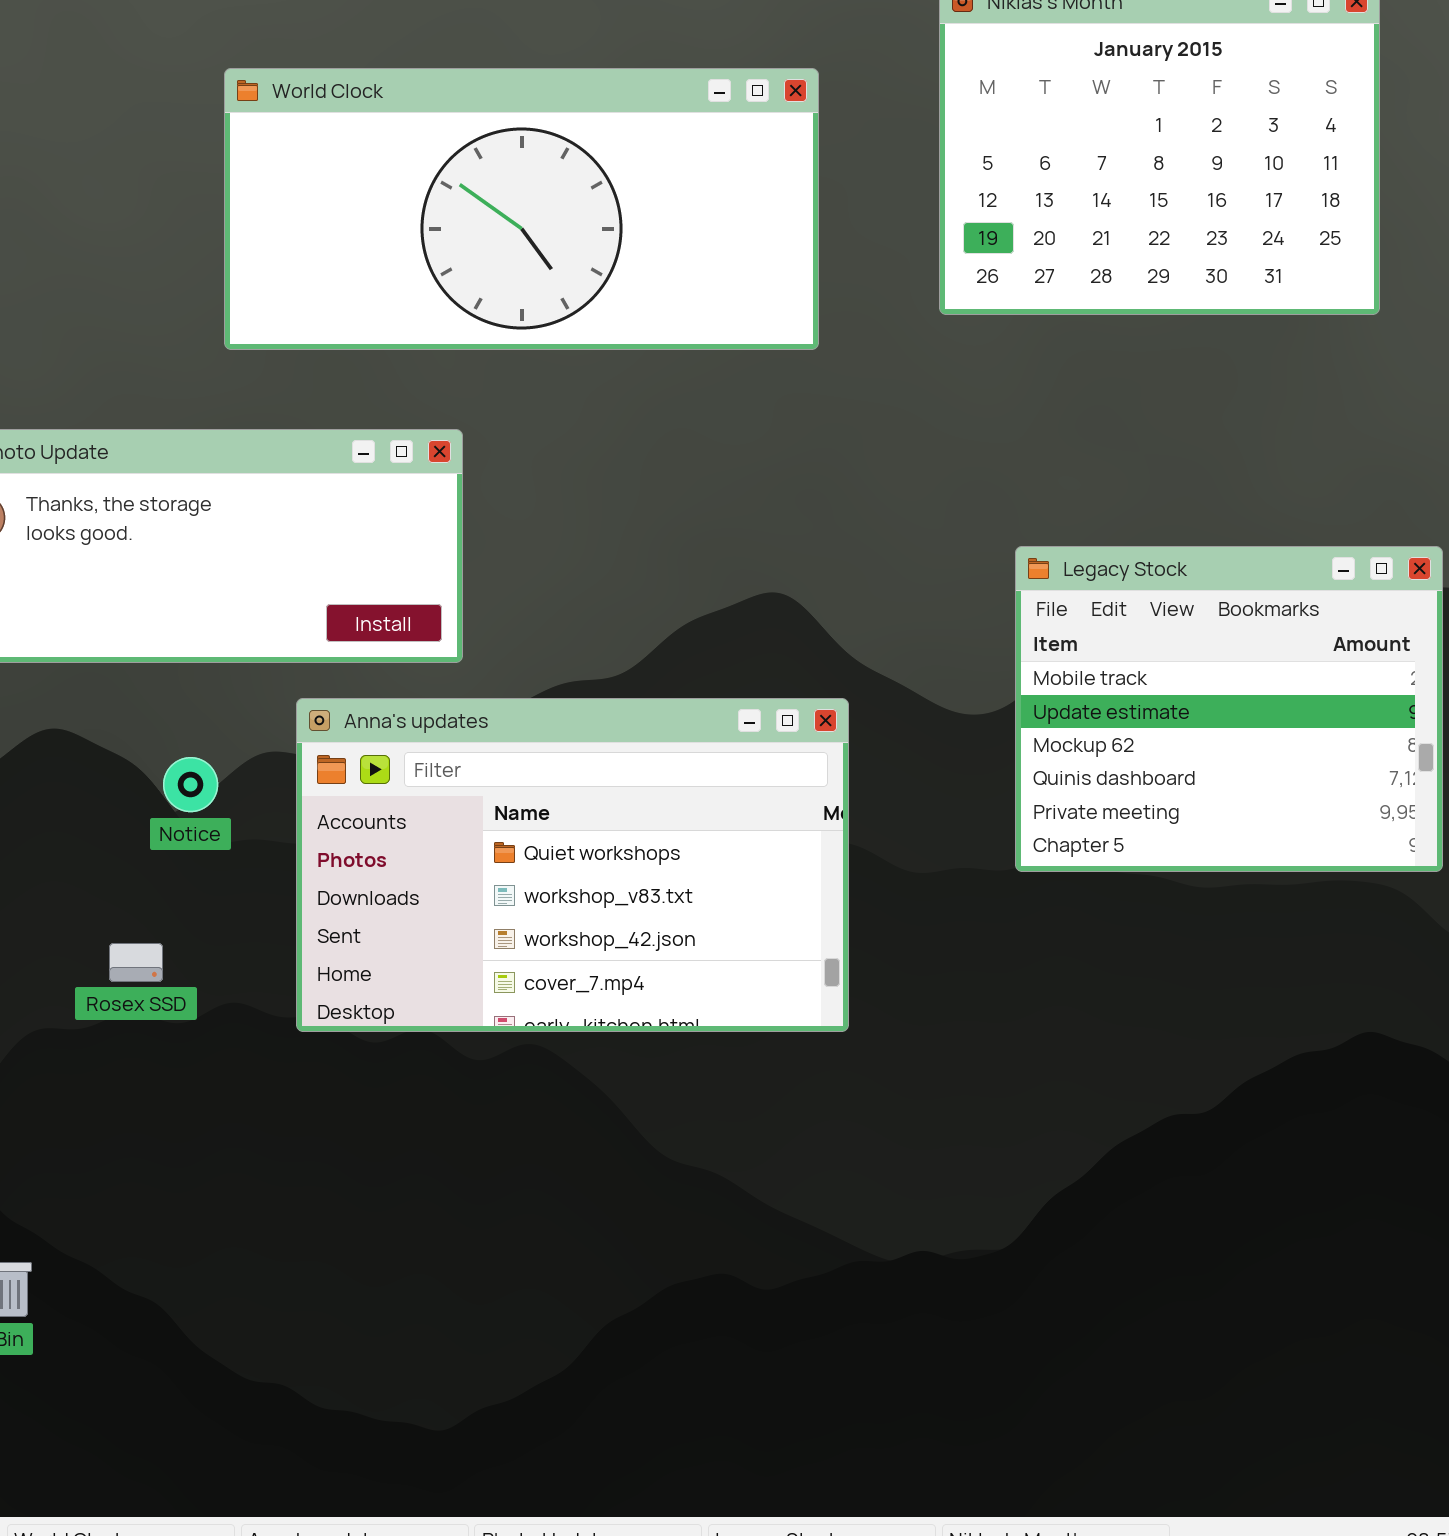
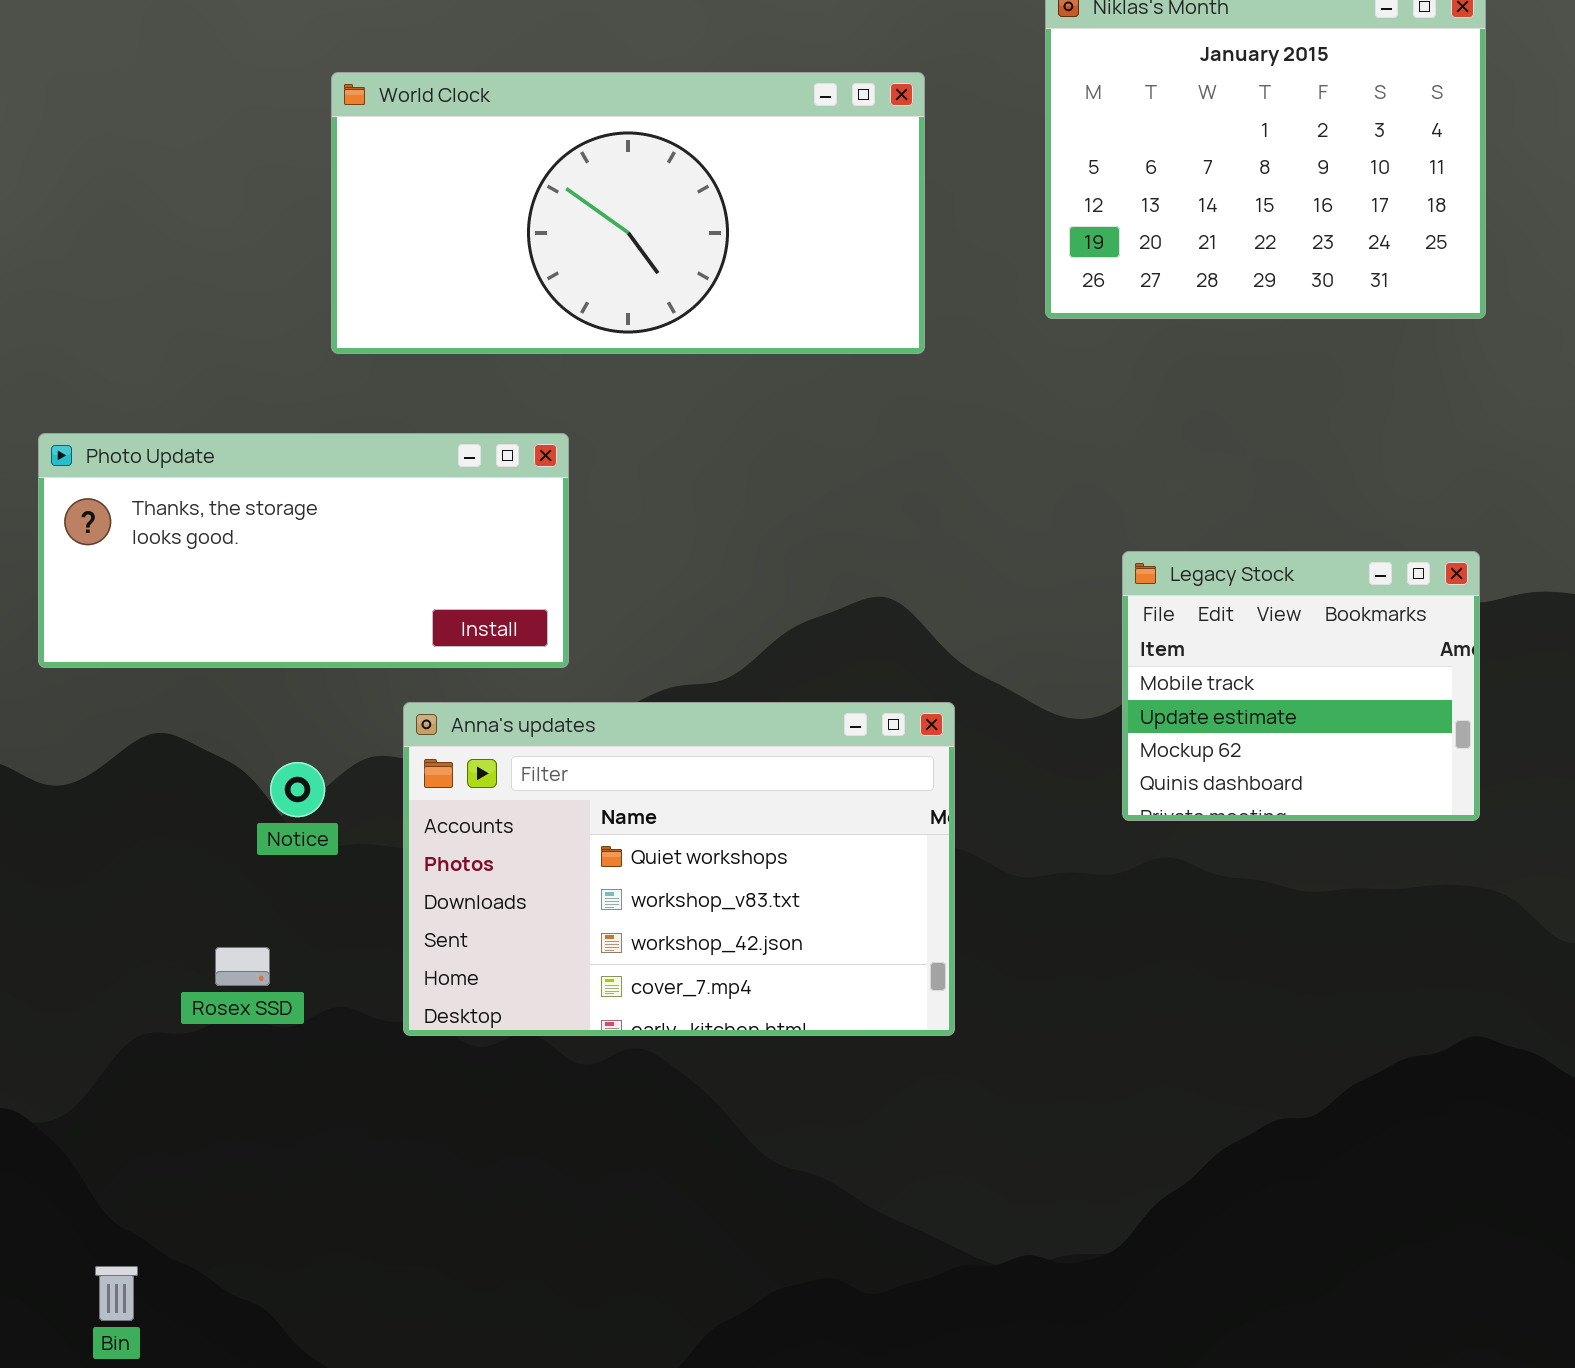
Legacy Stock: [1015,546,1443,872] -> [1122,551,1480,821], resized

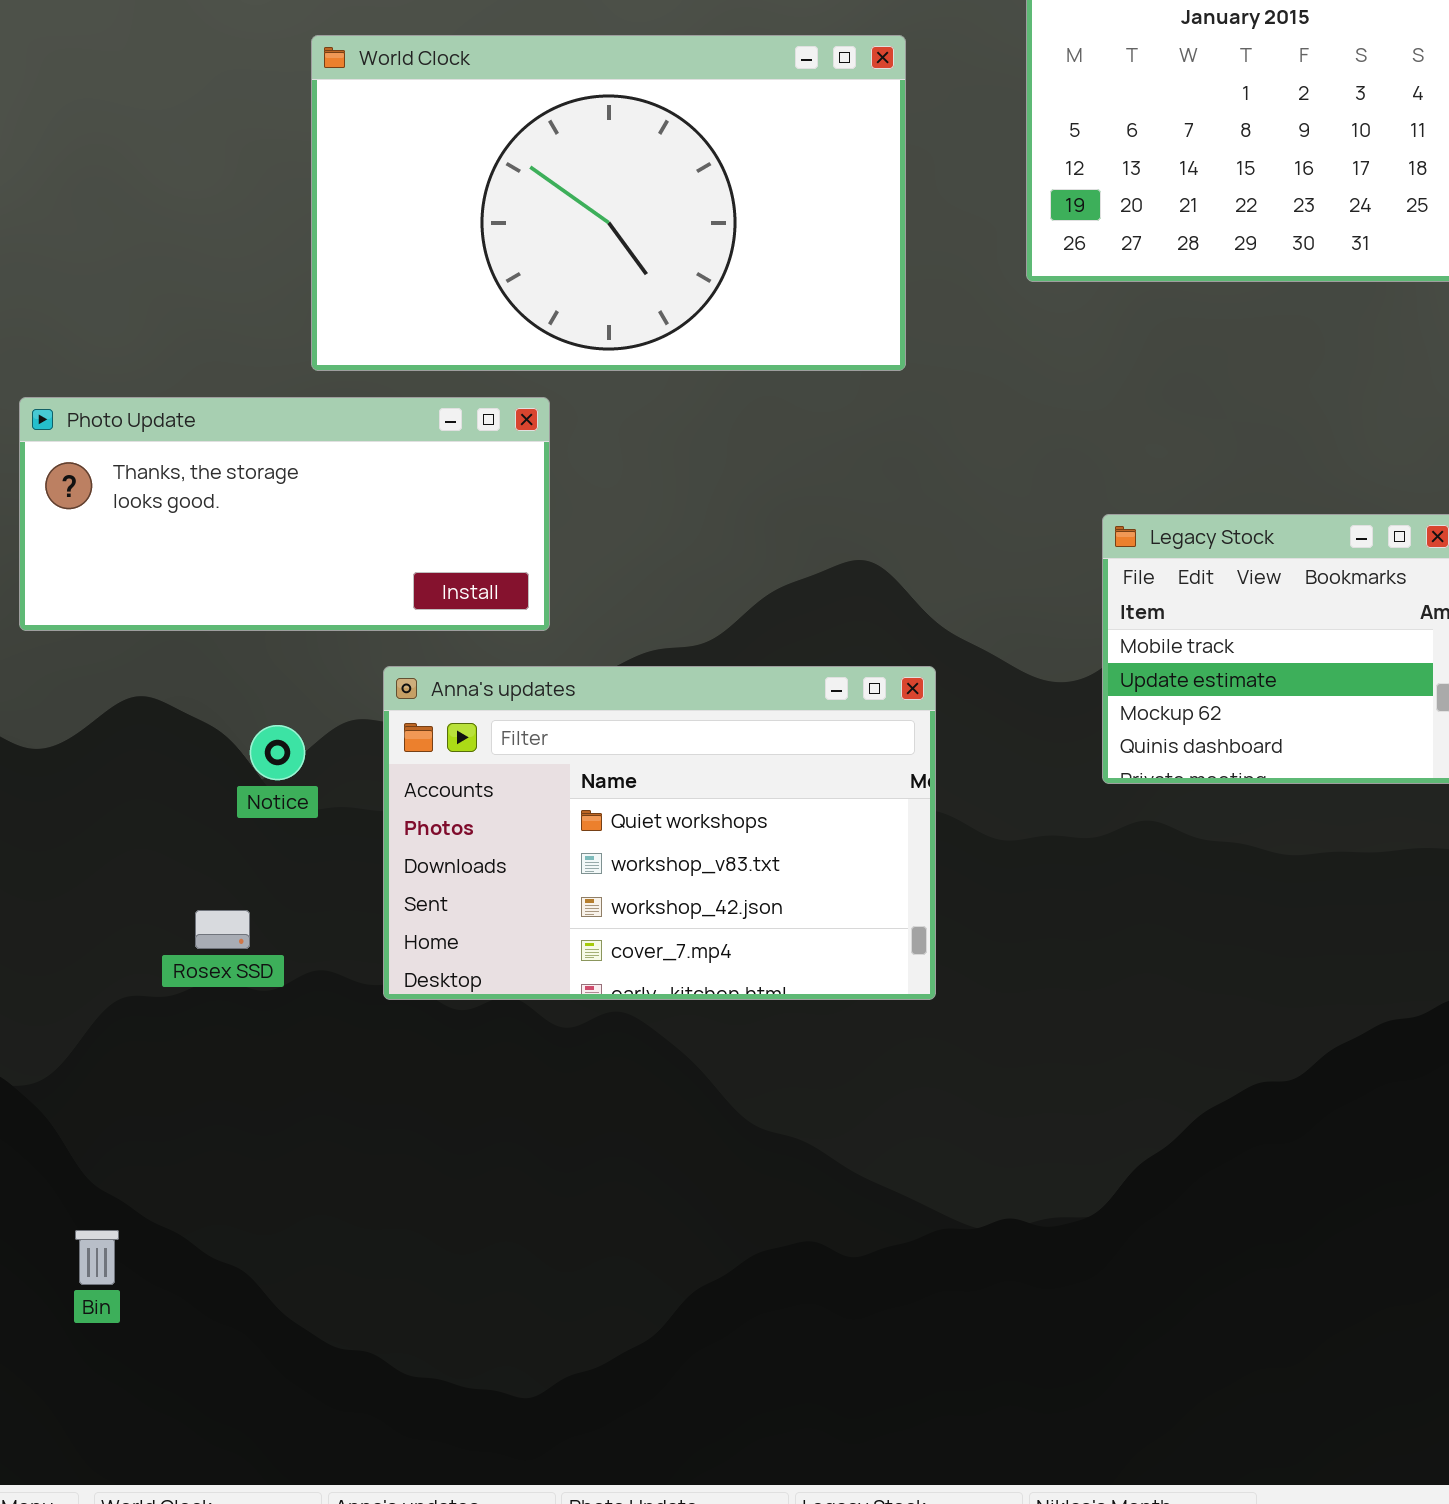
World Clock: [331,72,925,354] -> [311,35,906,371], resized

